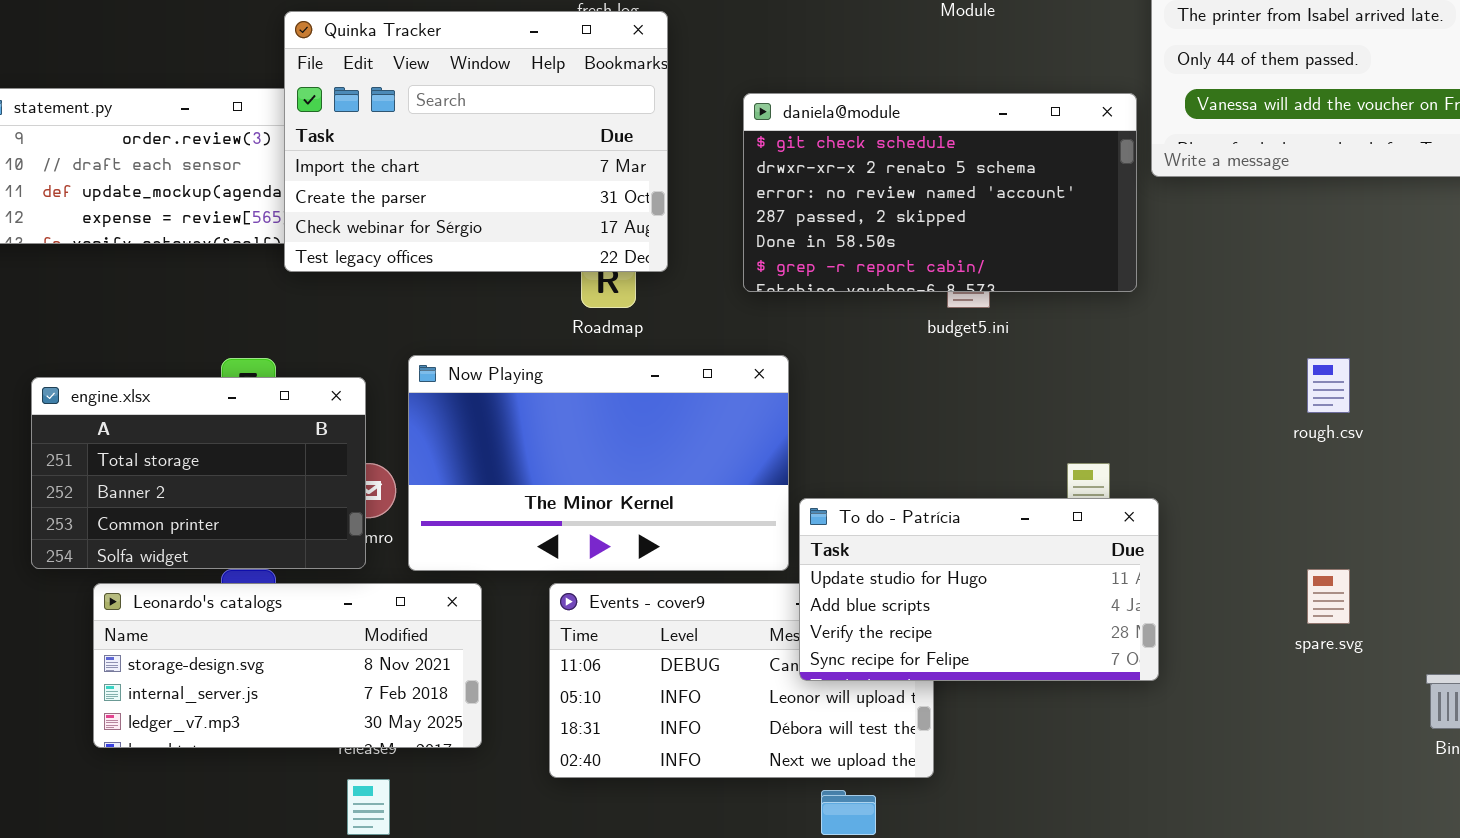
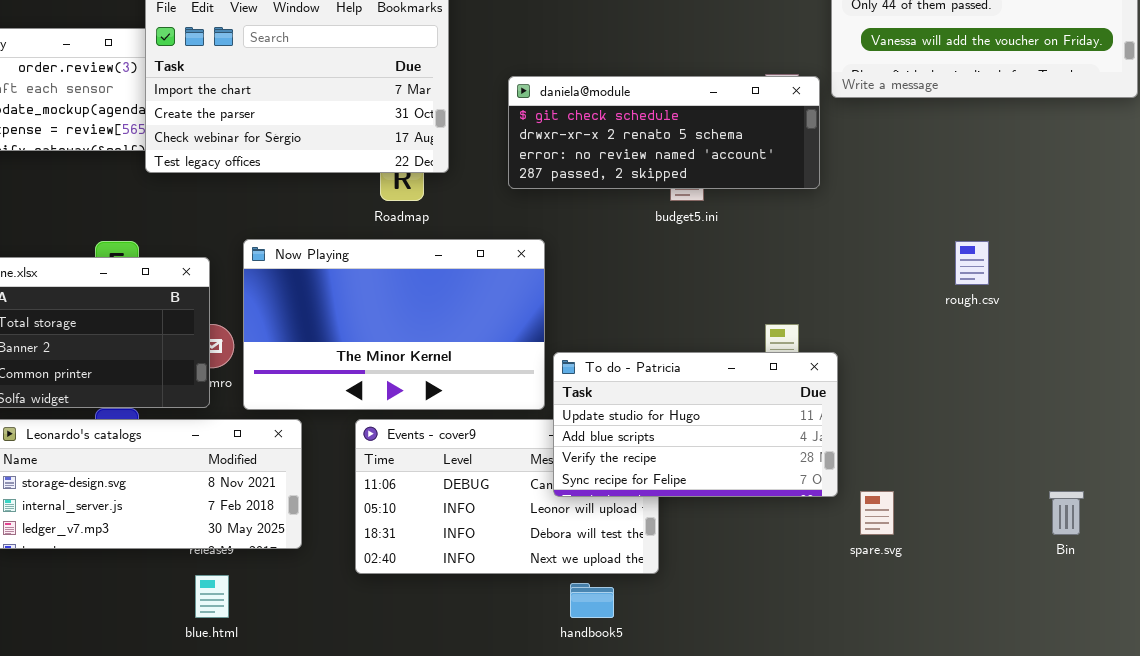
daniela@module: [743,93,1137,292] -> [508,76,820,189], resized
spare.svg: [1307,569,1350,624] -> [860,491,894,535], moved

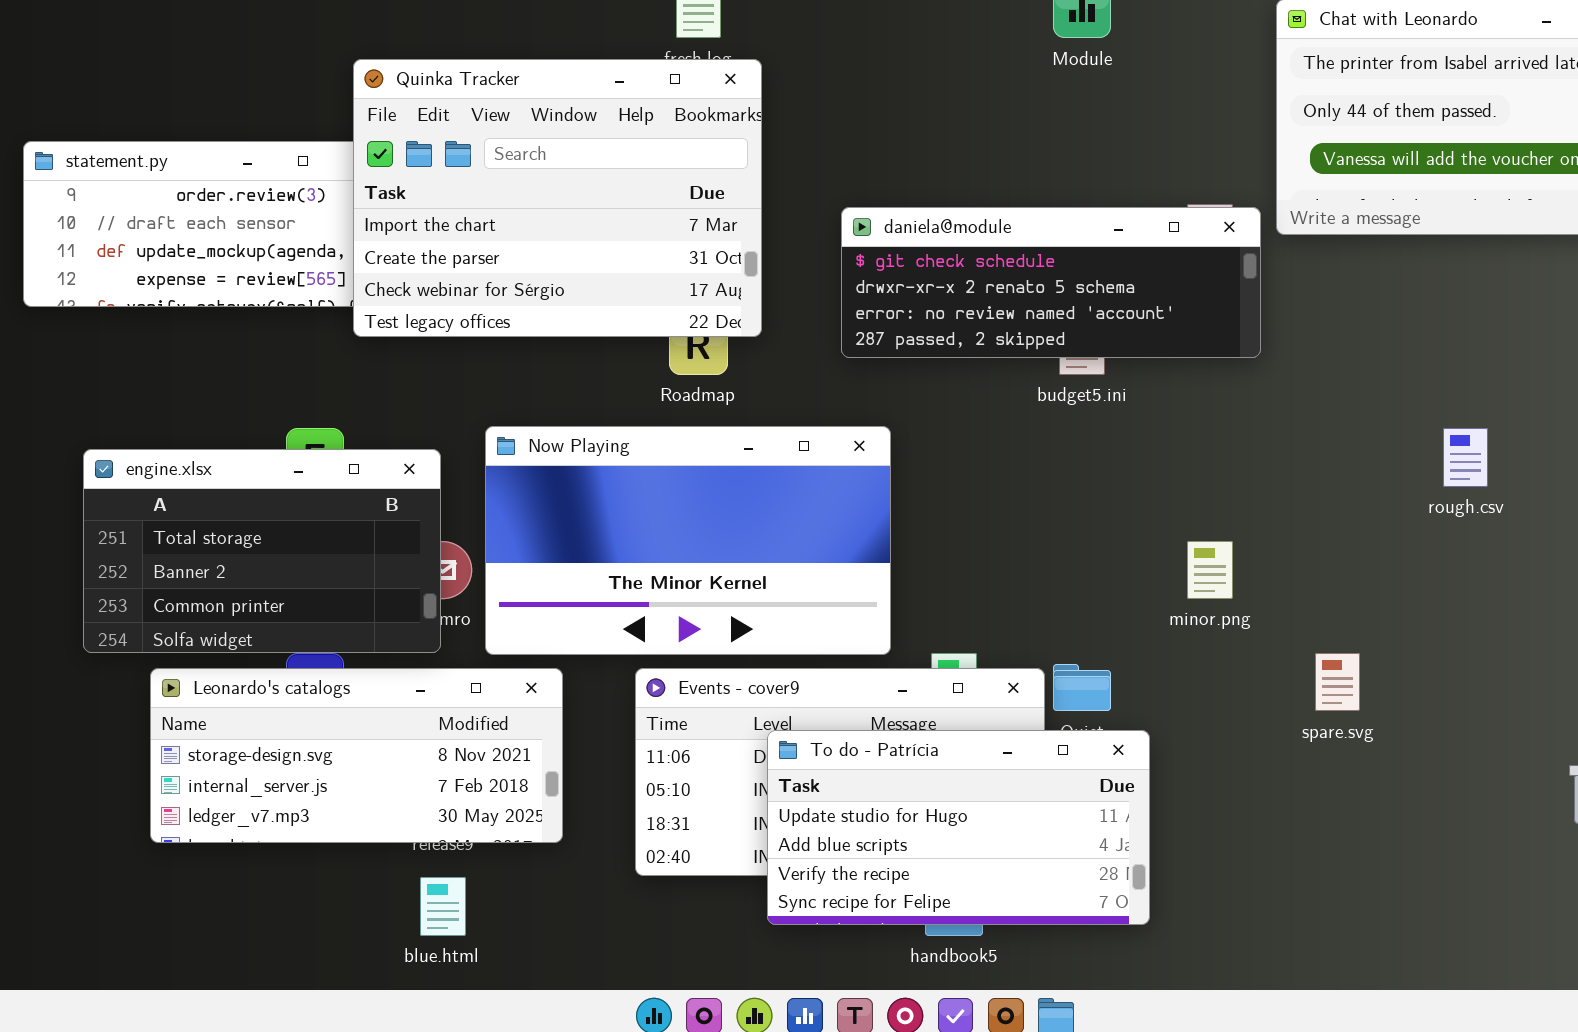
To do - Patrícia: [553,352,838,497] -> [767,730,1150,925], moved
spare.svg: [860,491,894,535] -> [1315,653,1360,711], moved

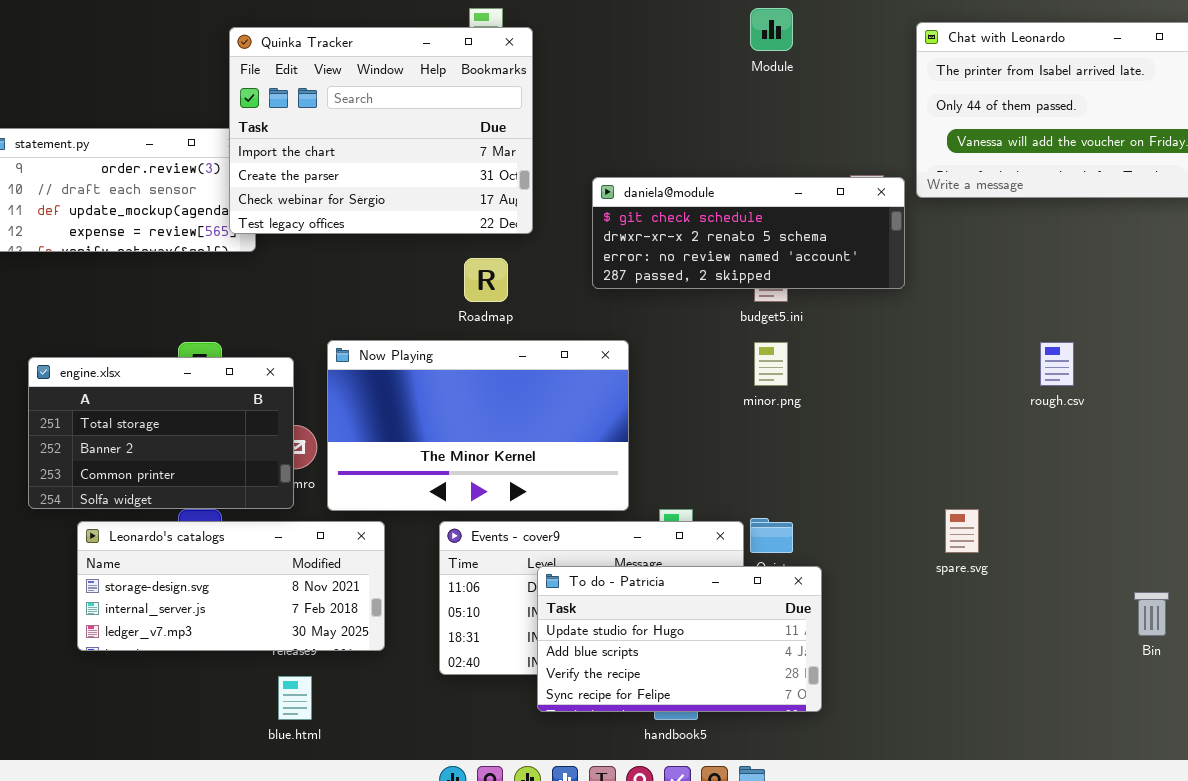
Quinka Tracker: [353,59,762,337] -> [229,27,533,234], moved
minor.png: [1187,541,1233,599] -> [754,342,788,386], moved

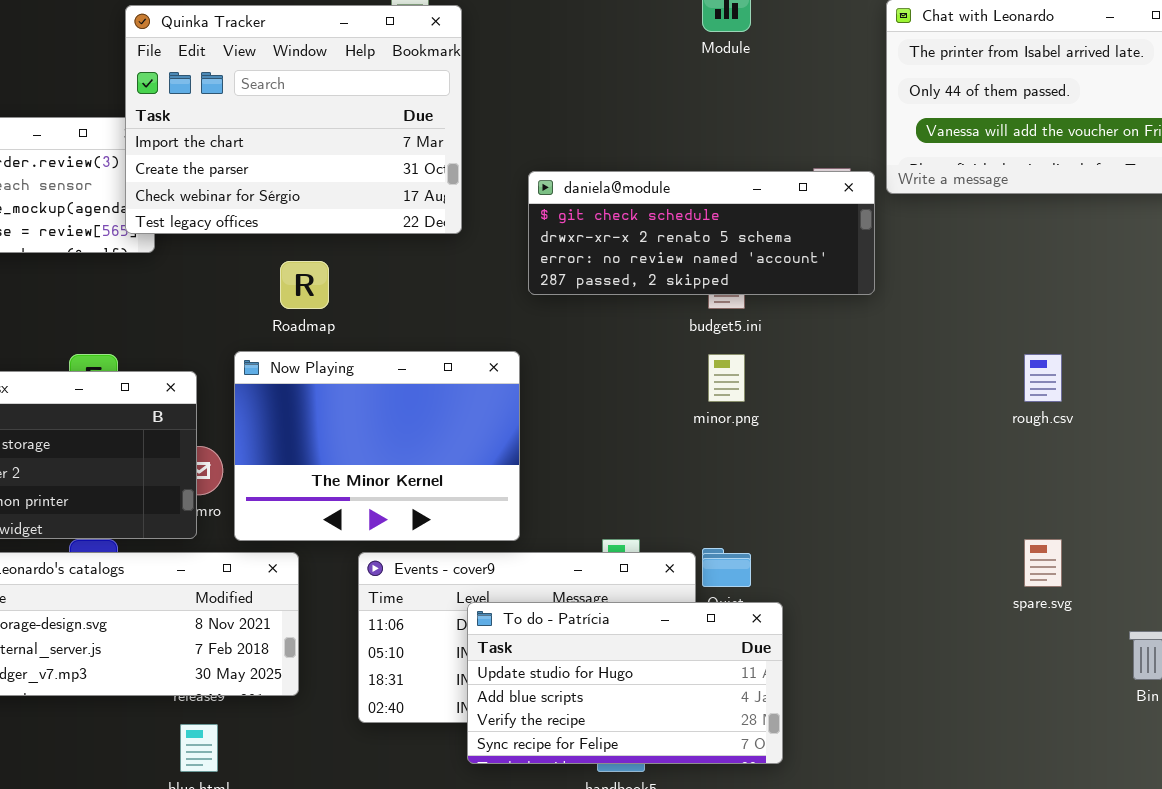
Roadmap: [464,258,508,302] -> [280,261,329,309], moved
Now Playing: [327,340,629,511] -> [234,351,520,541], resized
spare.svg: [945,509,979,553] -> [1024,539,1062,587], moved

